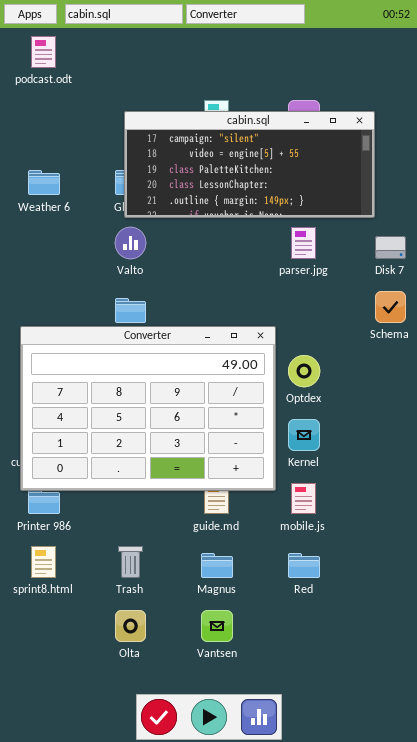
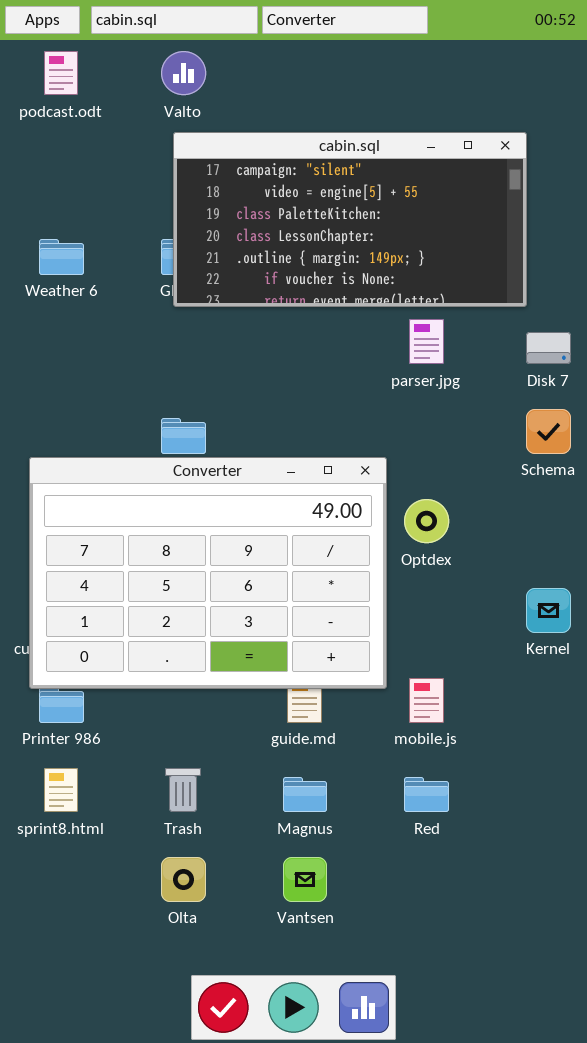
cabin.sql: [124,111,375,218] -> [173,132,527,307], resized
Valto: [115,227,146,259] -> [161,51,206,95], moved
Kernel: [288,419,320,451] -> [526,588,571,633], moved

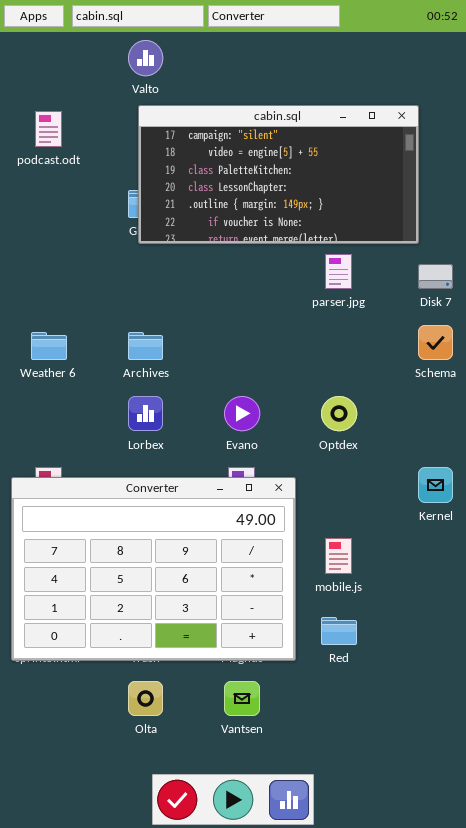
podcast.odt: [44,51,78,95] -> [35,111,62,147], moved
Weather 6: [39,239,84,275] -> [31,332,67,360], moved
Converter: [29,457,387,689] -> [11,477,296,661], moved

